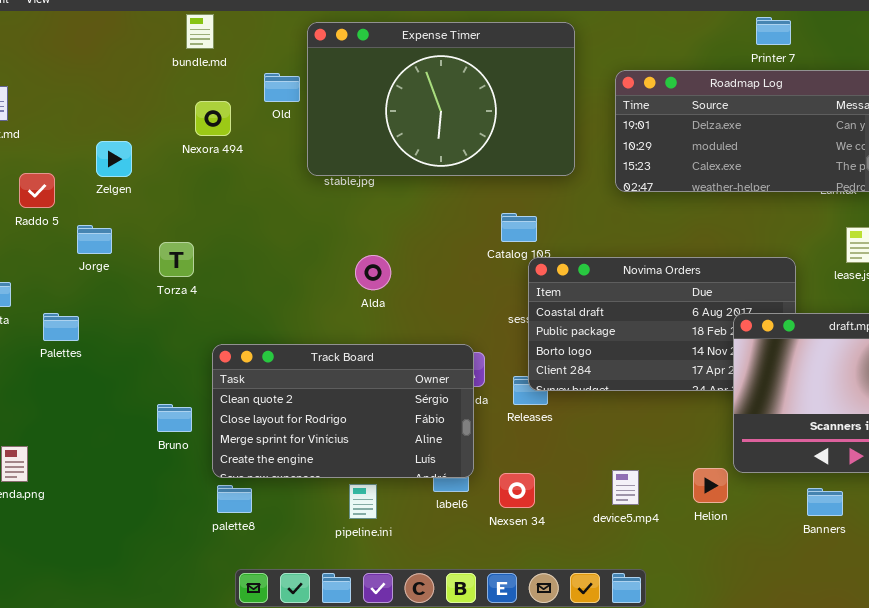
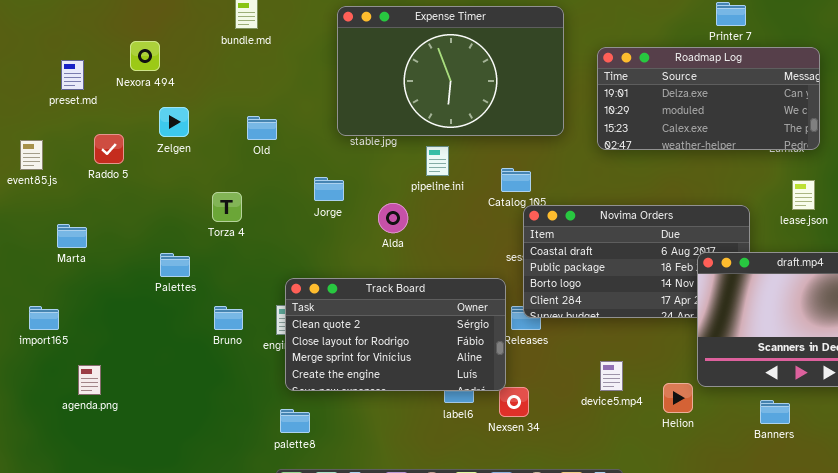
Old: [264,73,300,102] -> [247,116,277,140], moved
Nexora 494: [195,101,231,136] -> [130,41,160,71], moved
Jorge: [77,225,112,254] -> [314,177,344,201], moved
Palettes: [43,313,79,341] -> [160,253,190,277], moved
Track Board: [212,344,474,478] -> [285,278,506,391], moved
Bruno: [157,404,192,432] -> [214,306,243,330], moved
device5.mp4: [612,470,639,505] -> [600,361,623,391], moved
pipeline.ini: [349,484,377,519] -> [426,146,449,176], moved
palette8: [217,485,252,513] -> [280,409,310,433], moved

